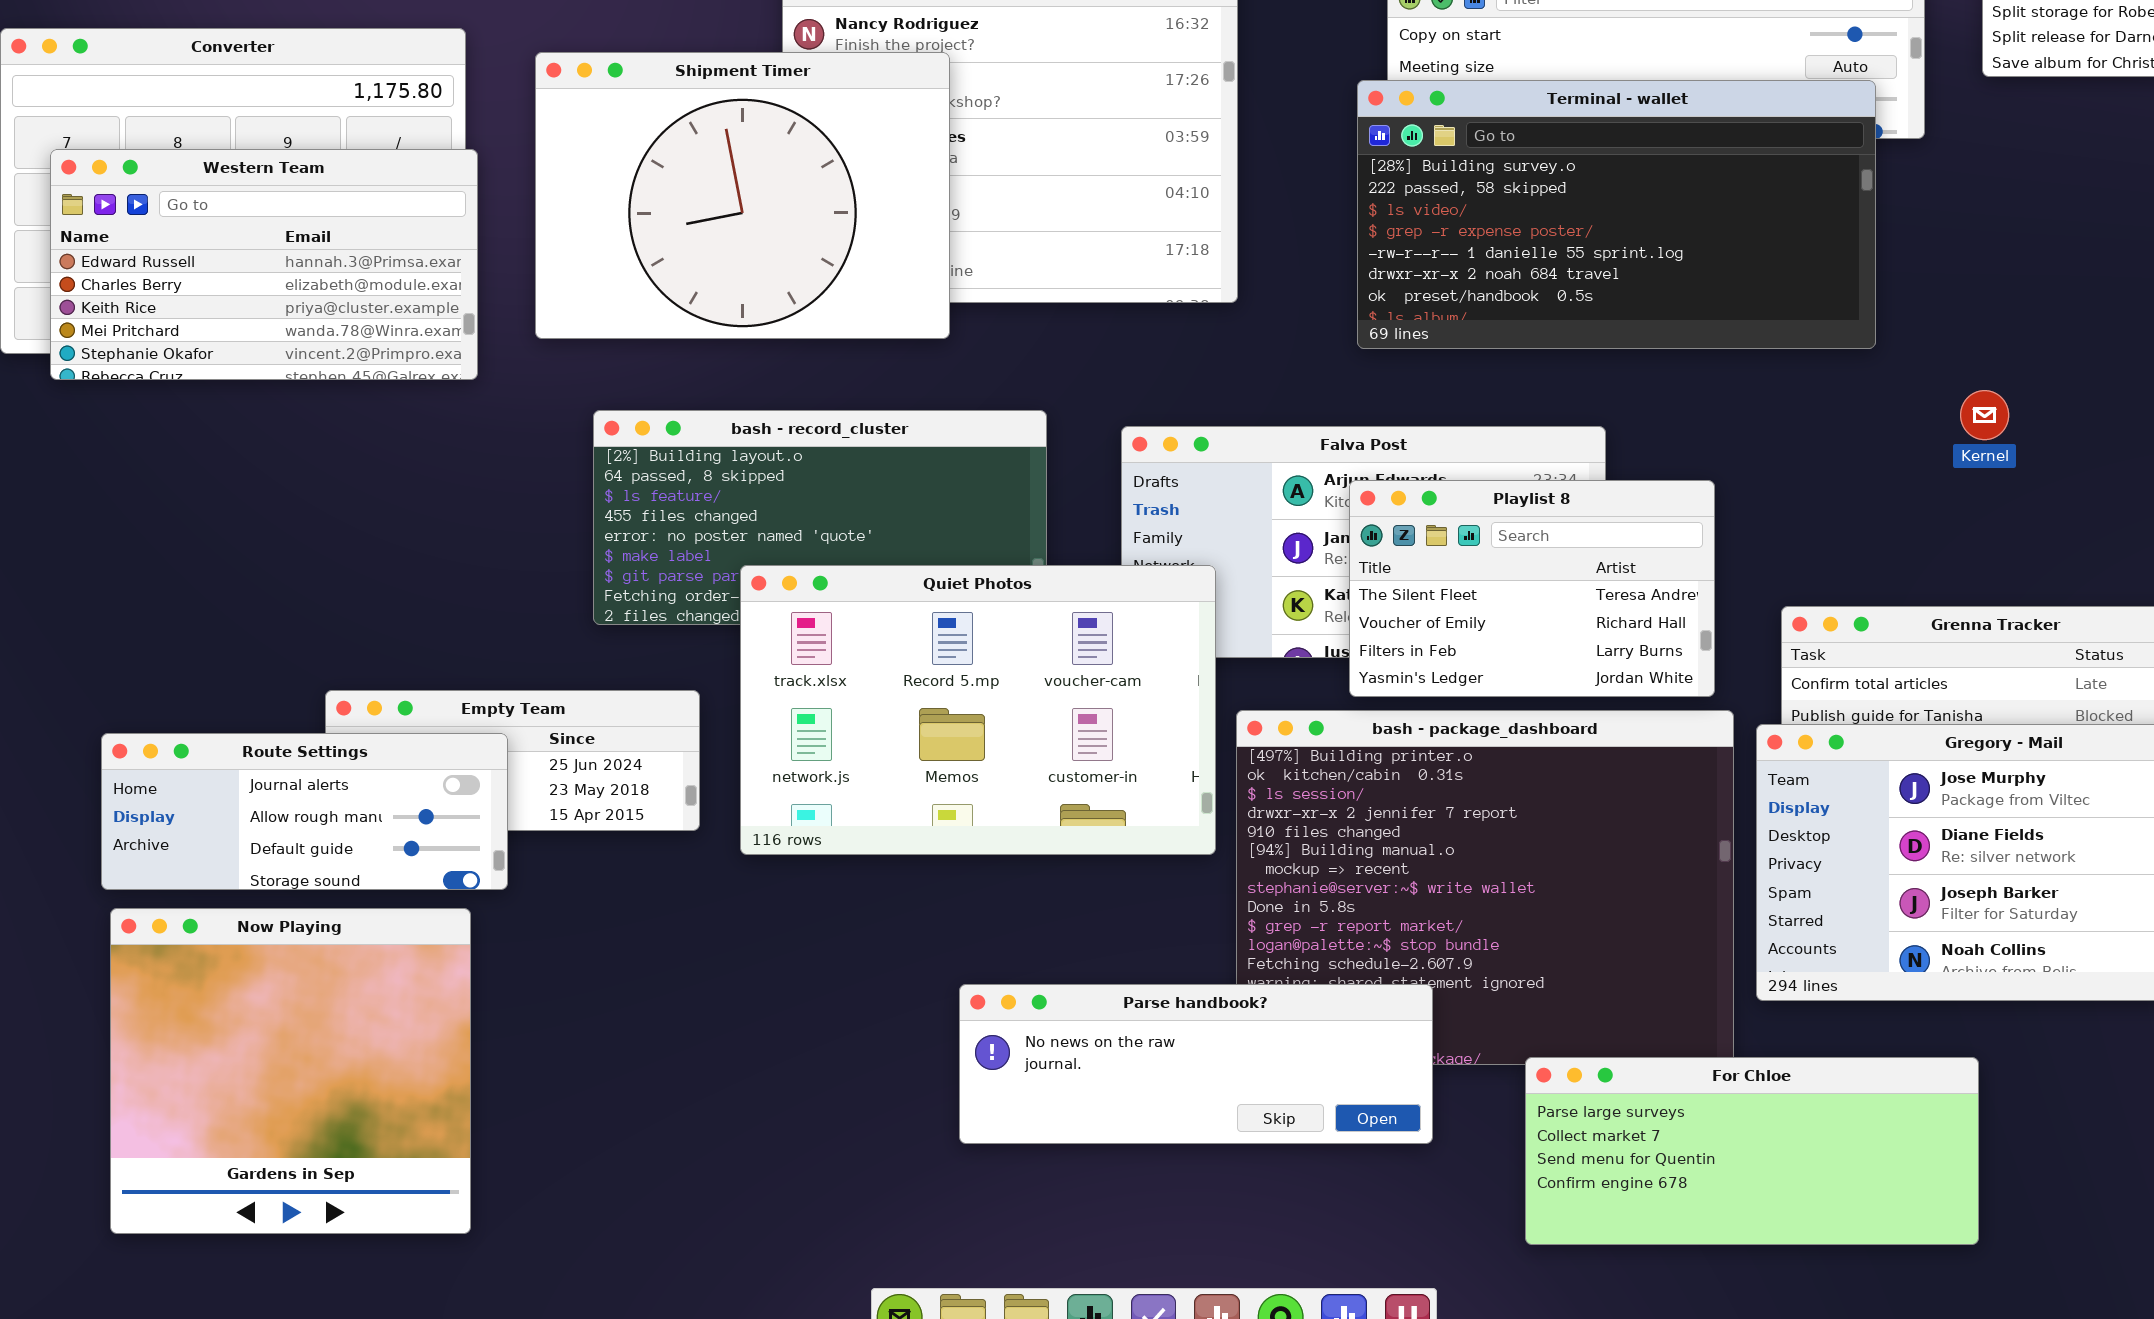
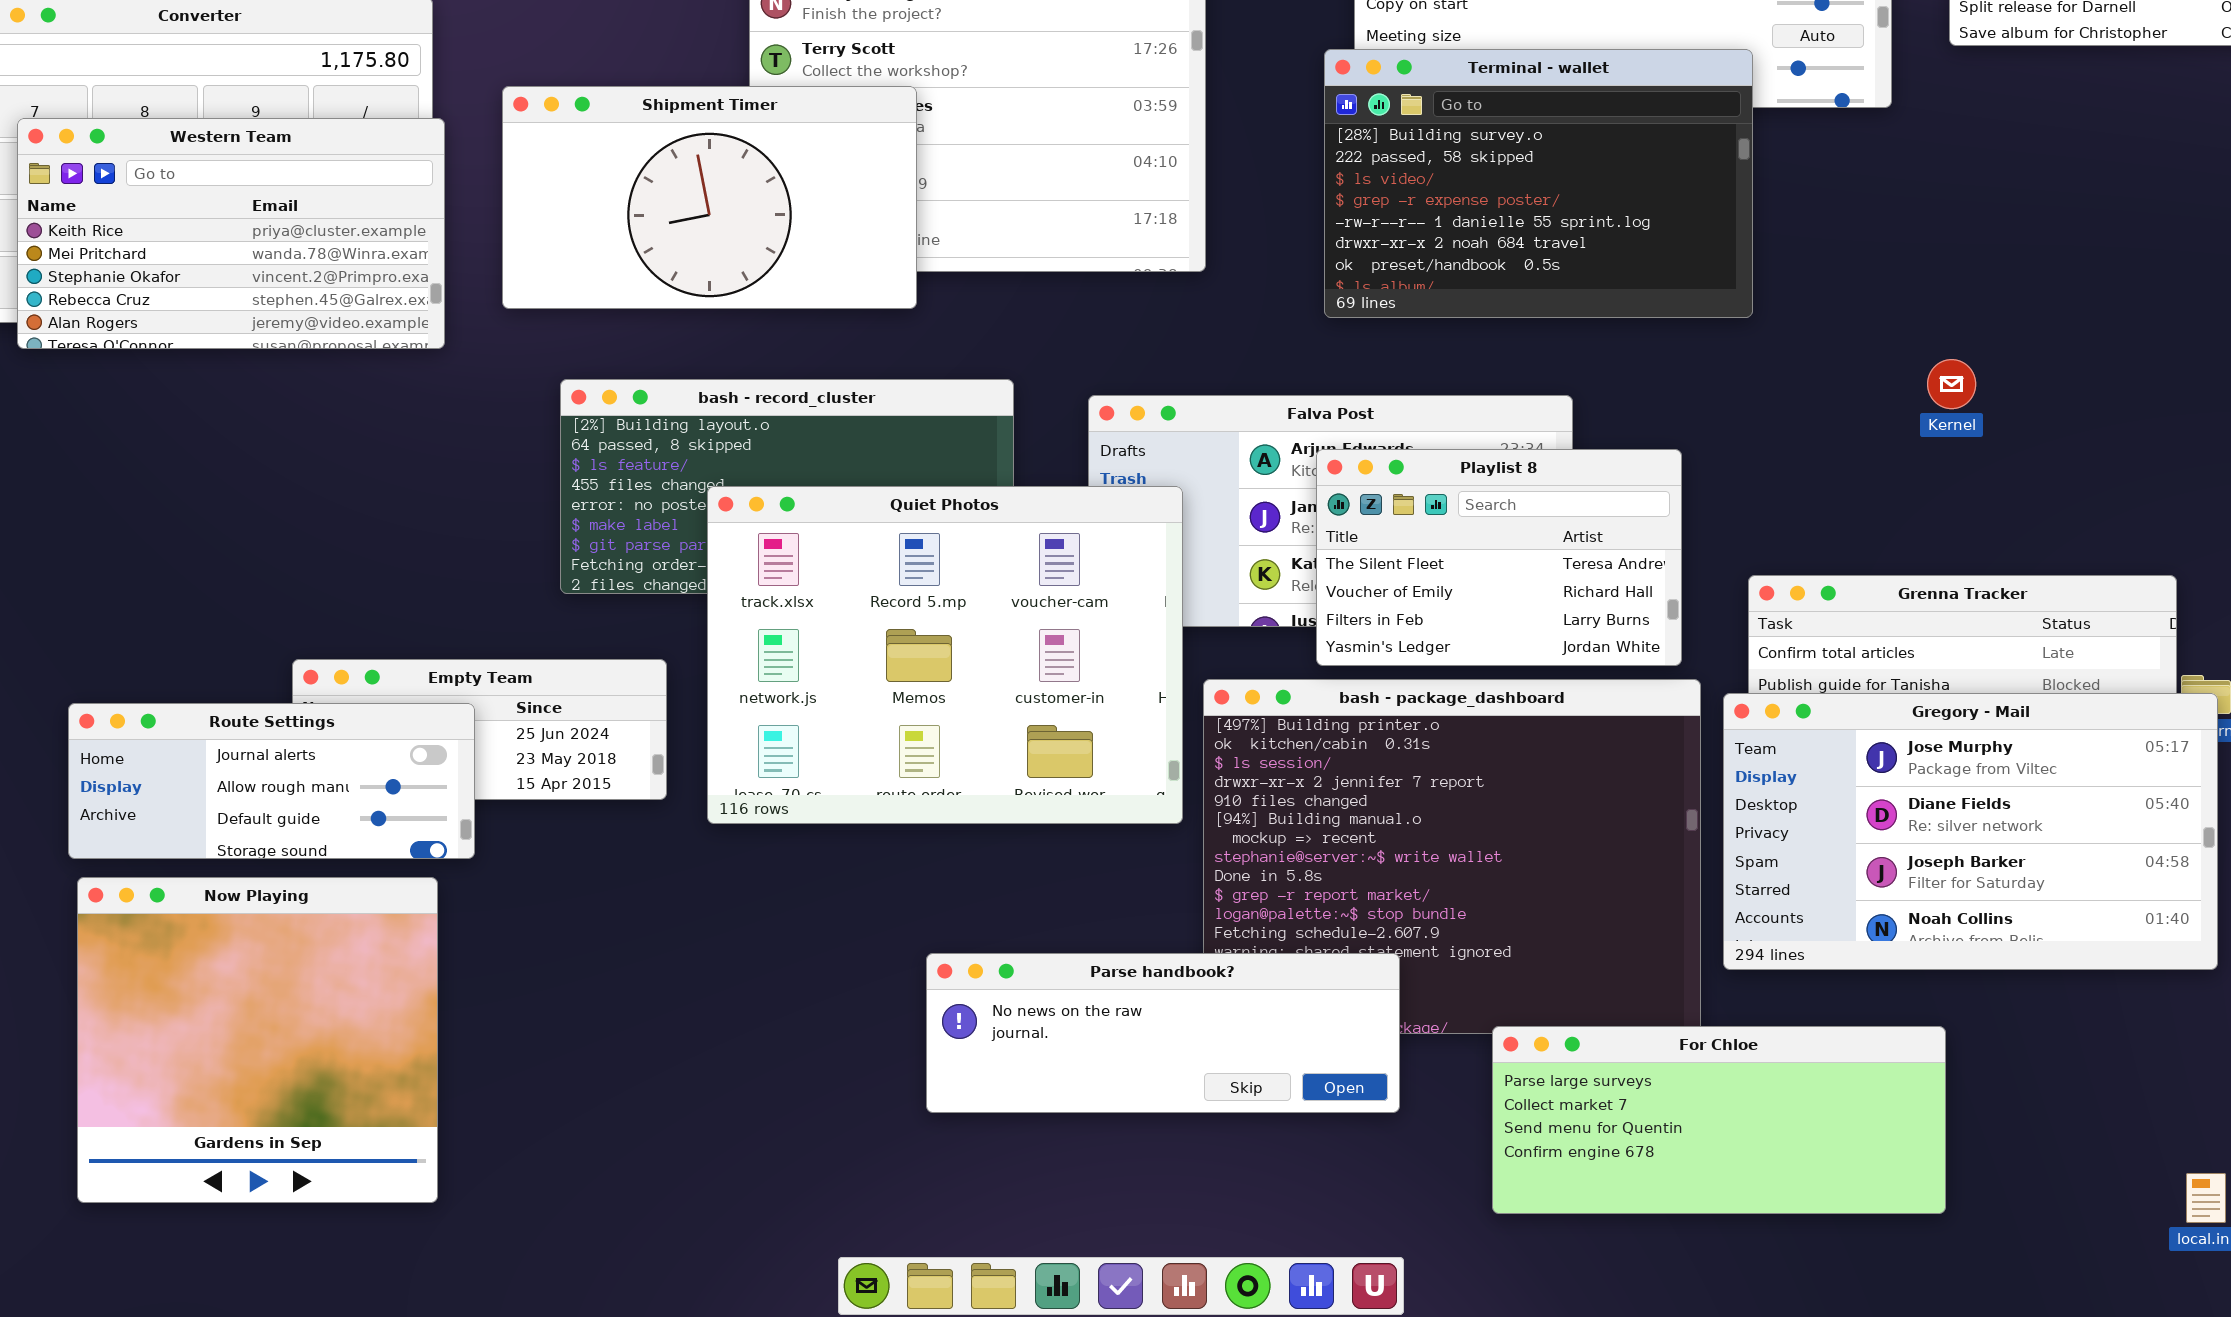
Shipment Timer: [535,52,950,339] -> [502,86,917,309], resized
Terminal - wallet: [1357,80,1876,349] -> [1324,49,1753,318], resized
Western Team: [50,149,478,380] -> [17,118,445,349], scrolled down 2 rows
Quiet Photos: [740,565,1216,855] -> [707,486,1183,824], resized

